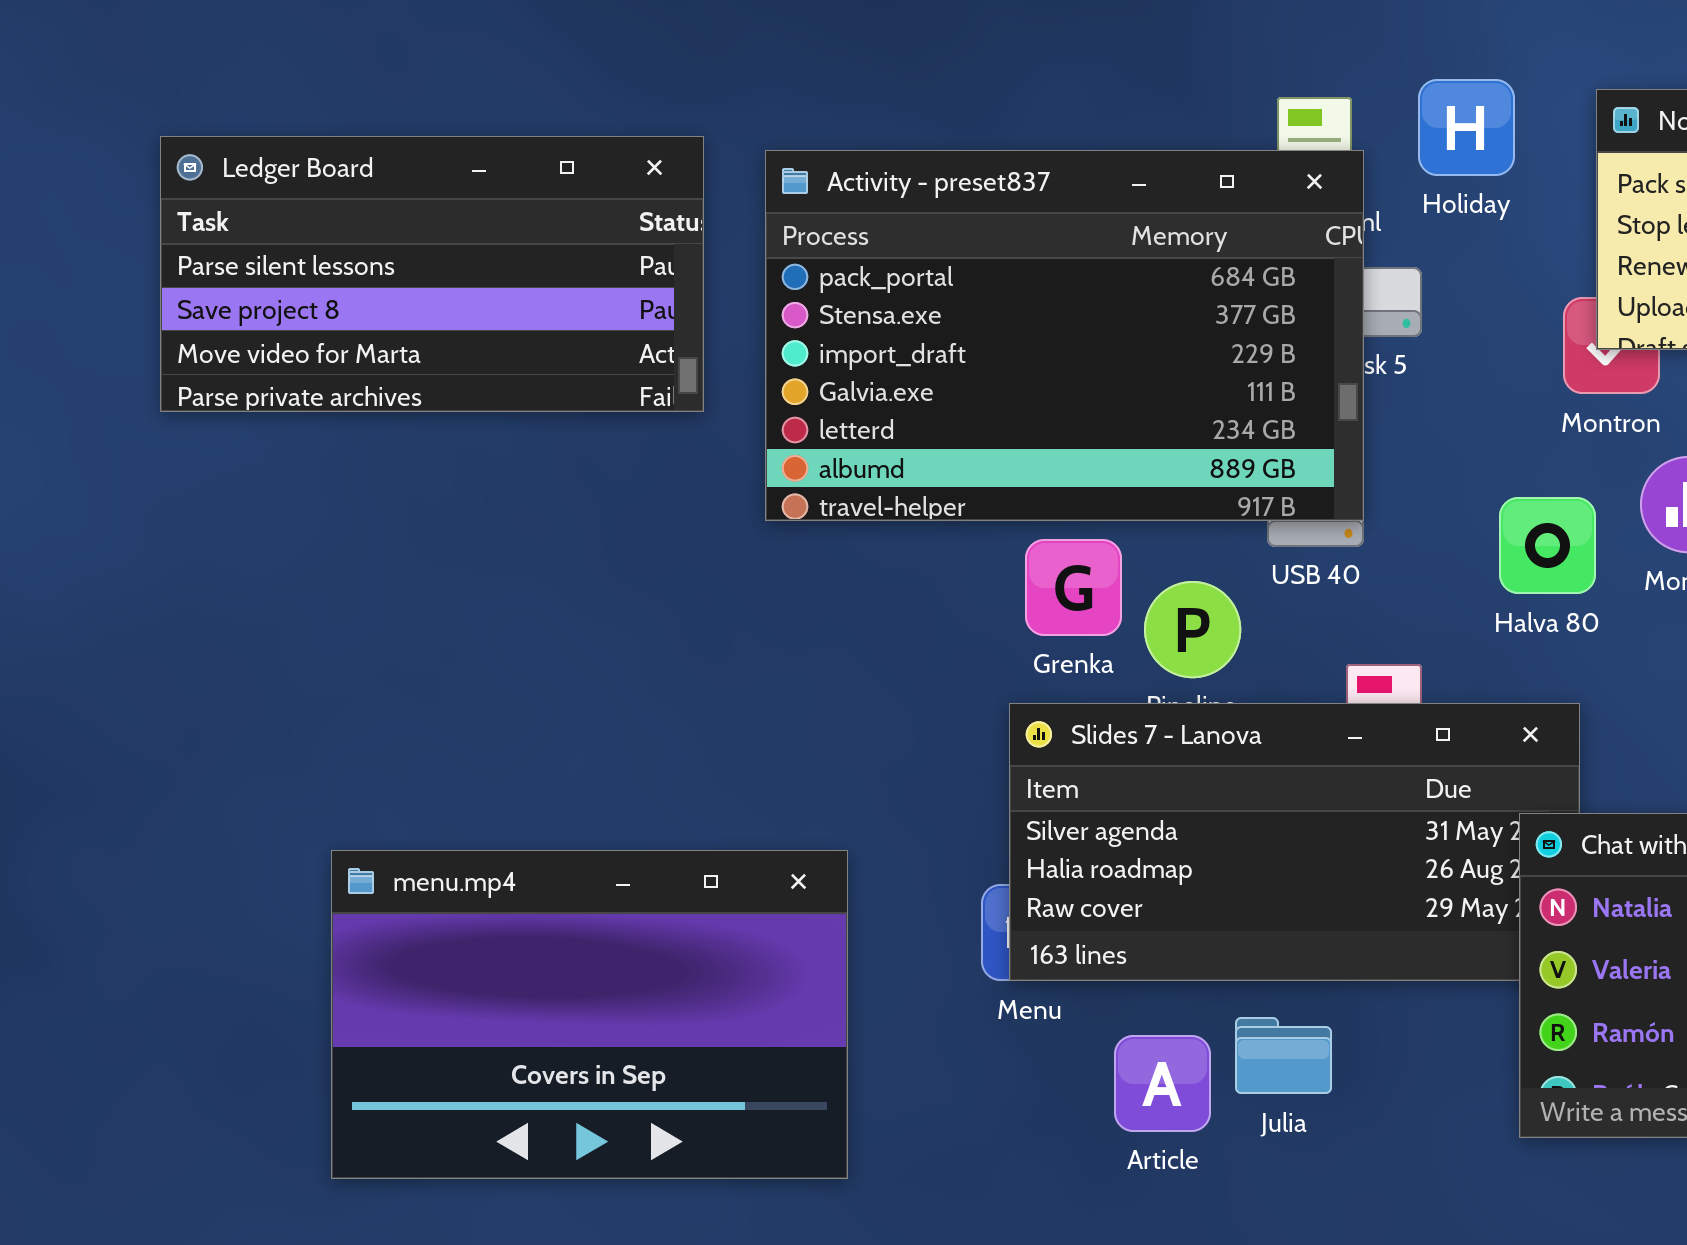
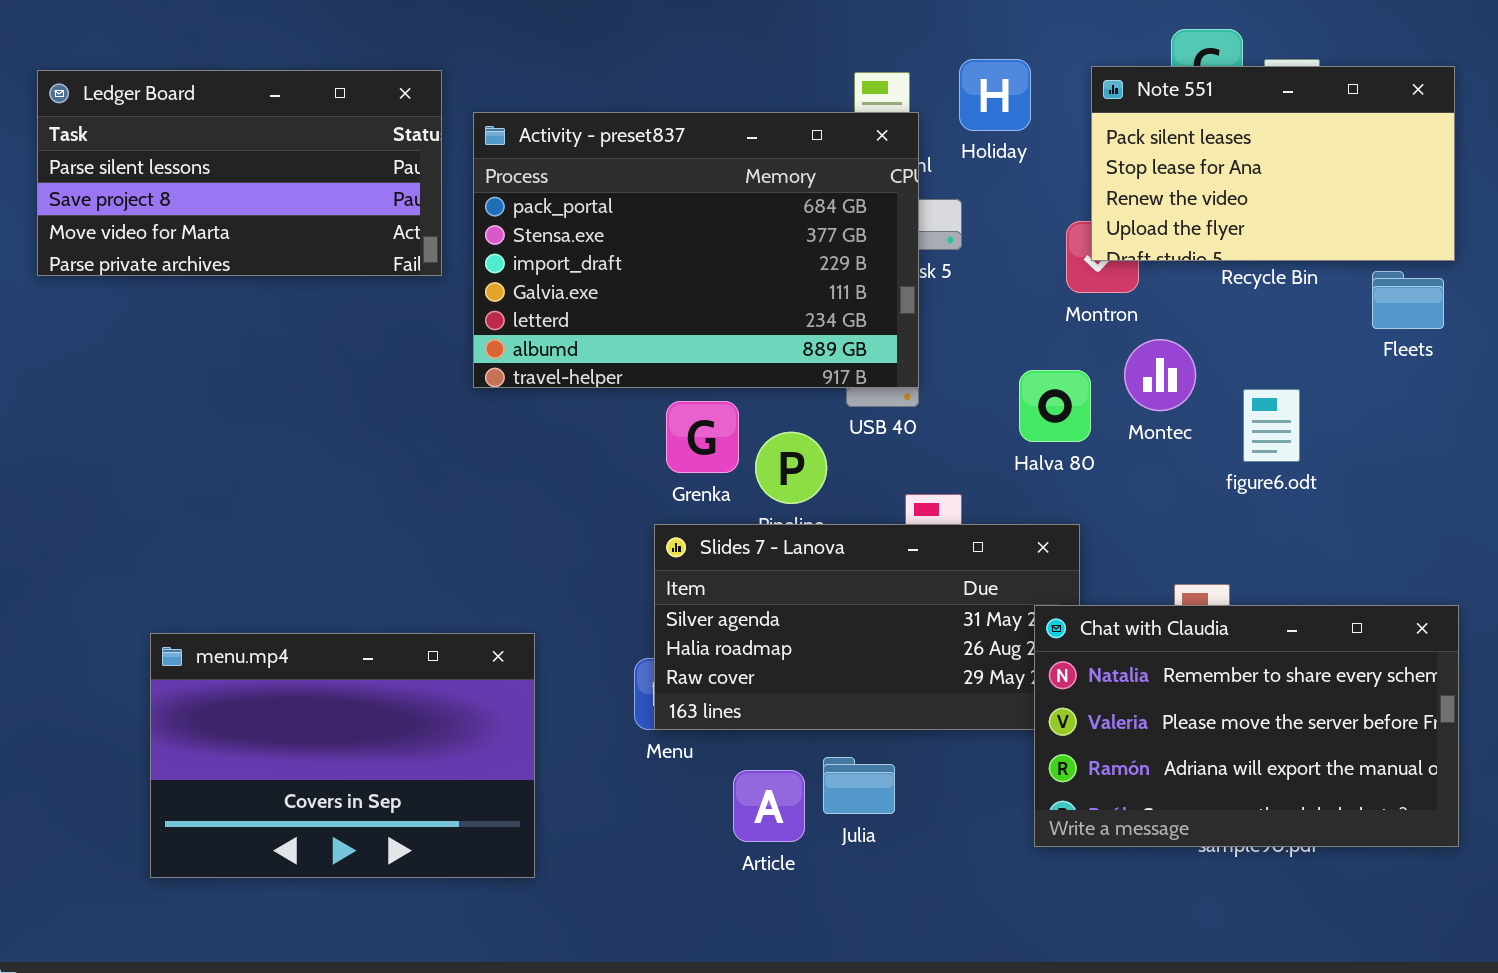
Ledger Board: [160,136,704,412] -> [37,70,442,276], moved

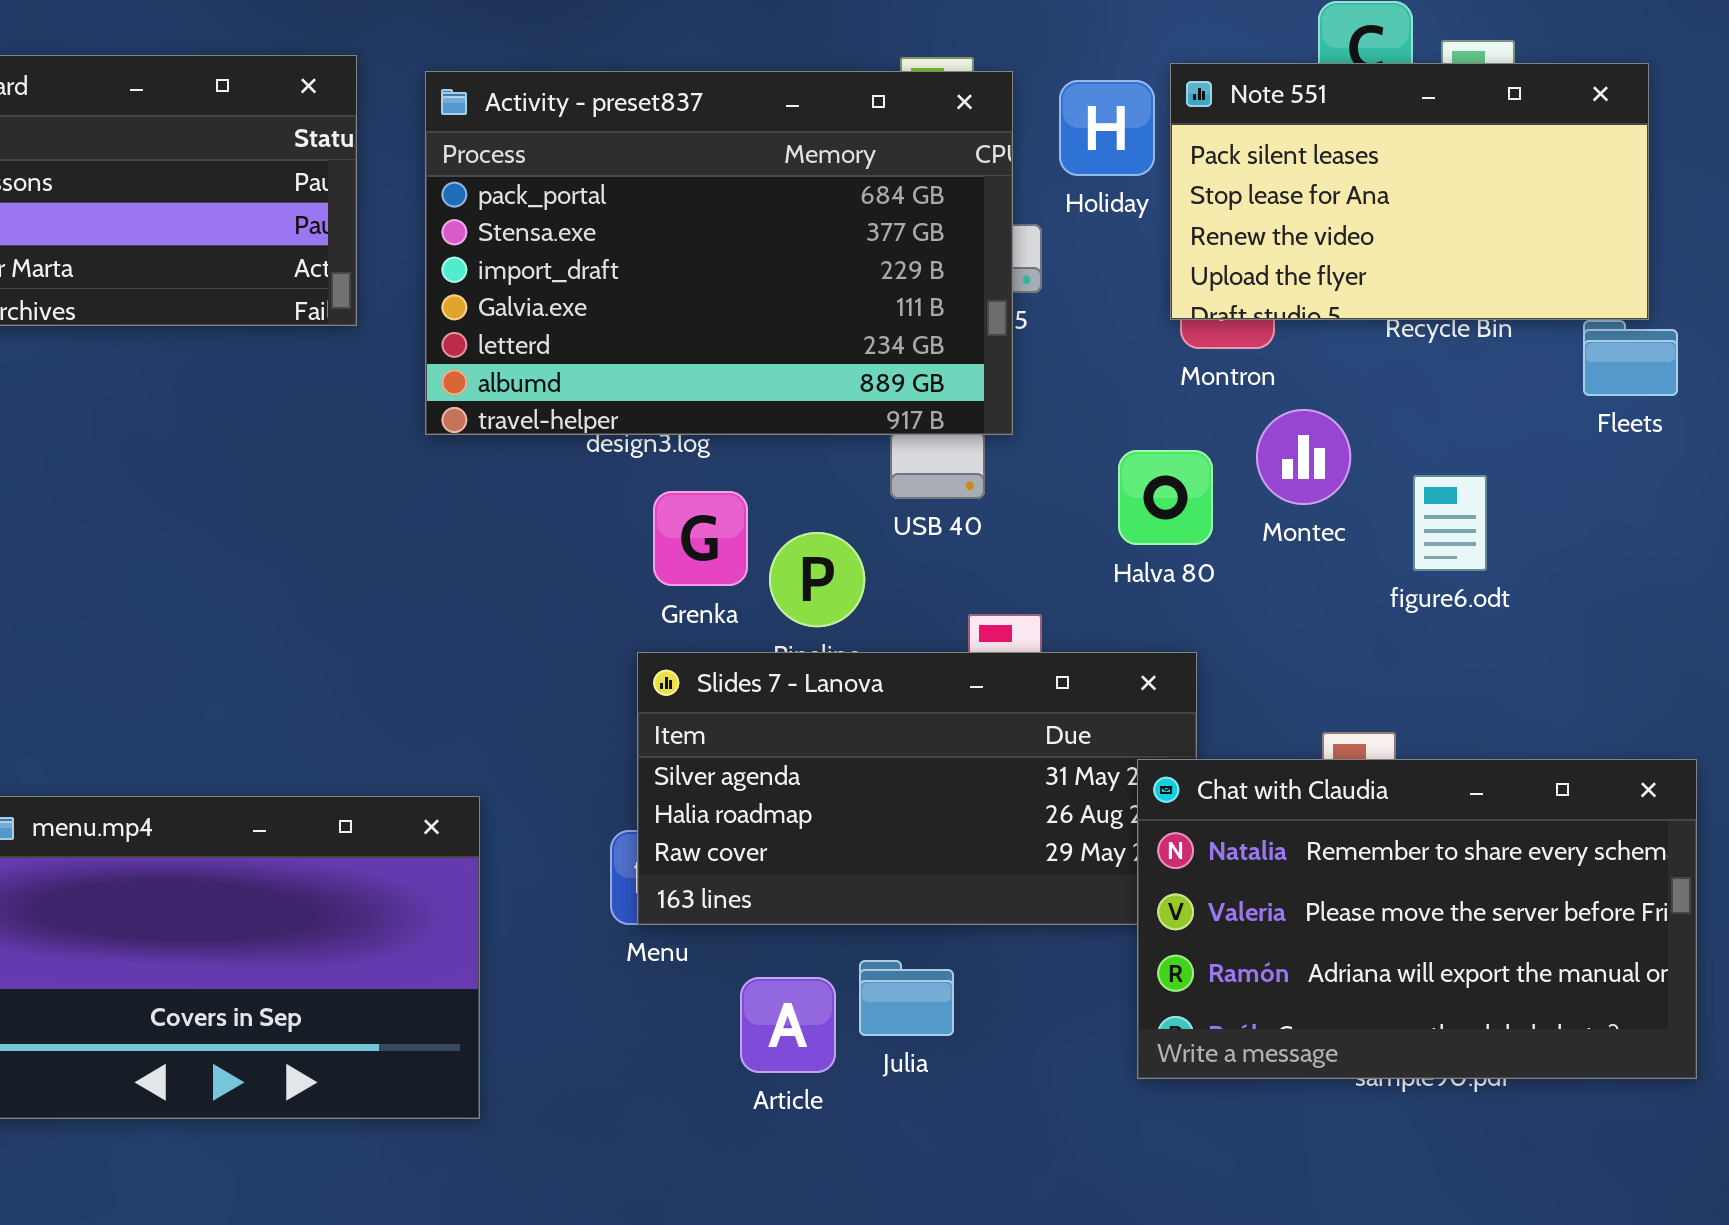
Holiday: [959,59,1031,131] -> [1059,80,1155,176], moved
Note 551: [1091,66,1455,261] -> [1170,63,1649,320], moved
Activity - preset837: [473,112,919,388] -> [425,71,1013,435], moved

